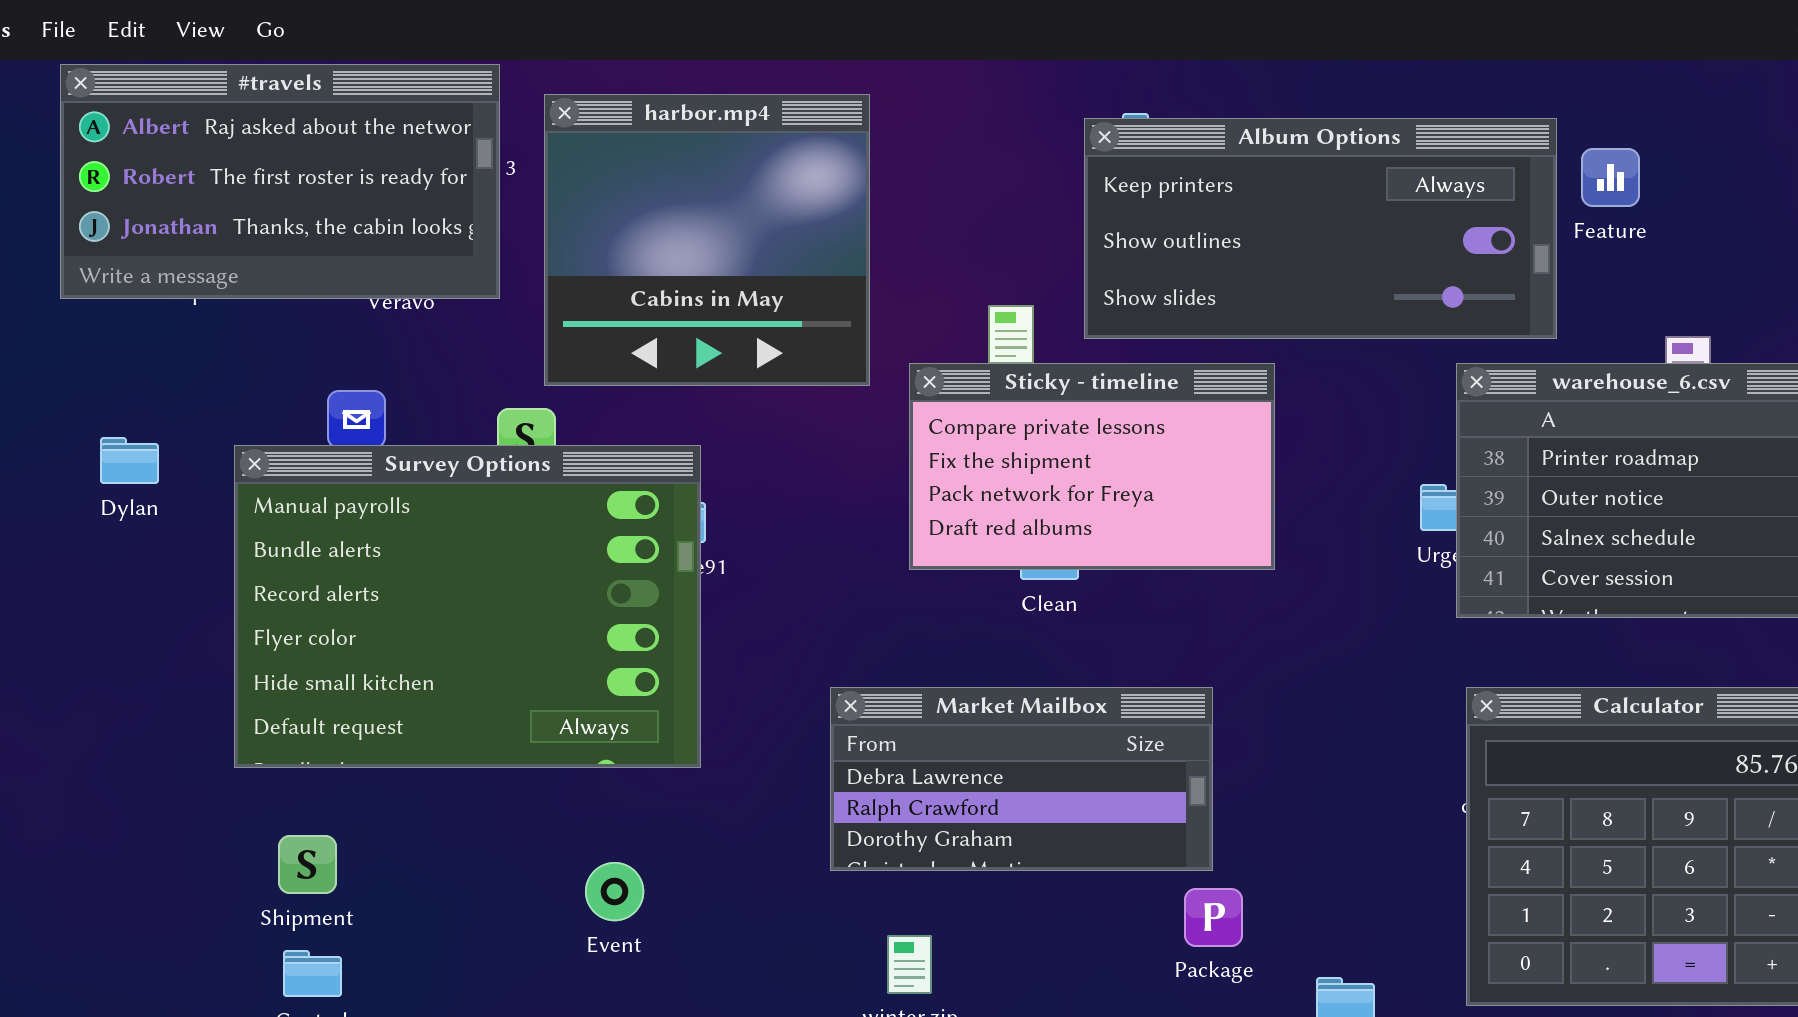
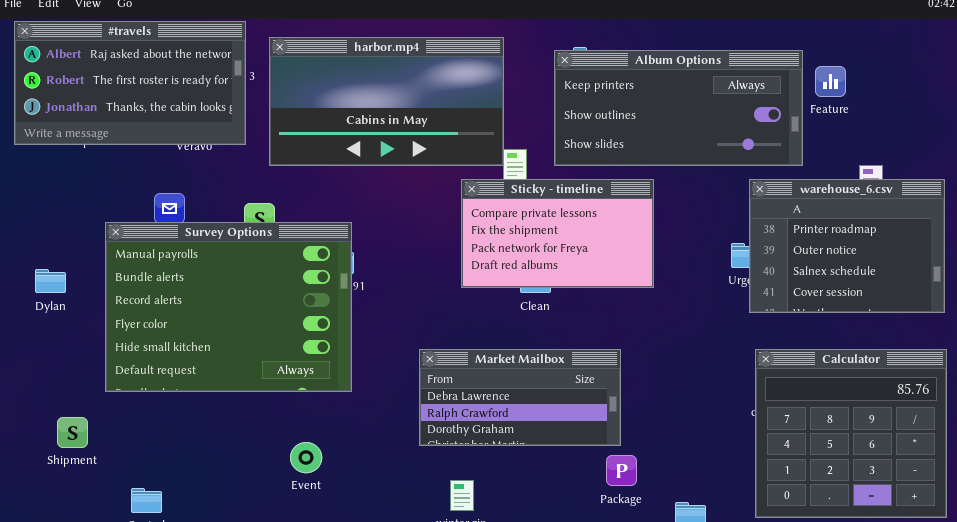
harbor.mp4: [544,94,870,386] -> [269,37,504,166], resized
Dylan: [100,437,159,484] -> [35,269,66,293], moved
Shipment: [278,835,337,894] -> [57,417,88,448], moved

